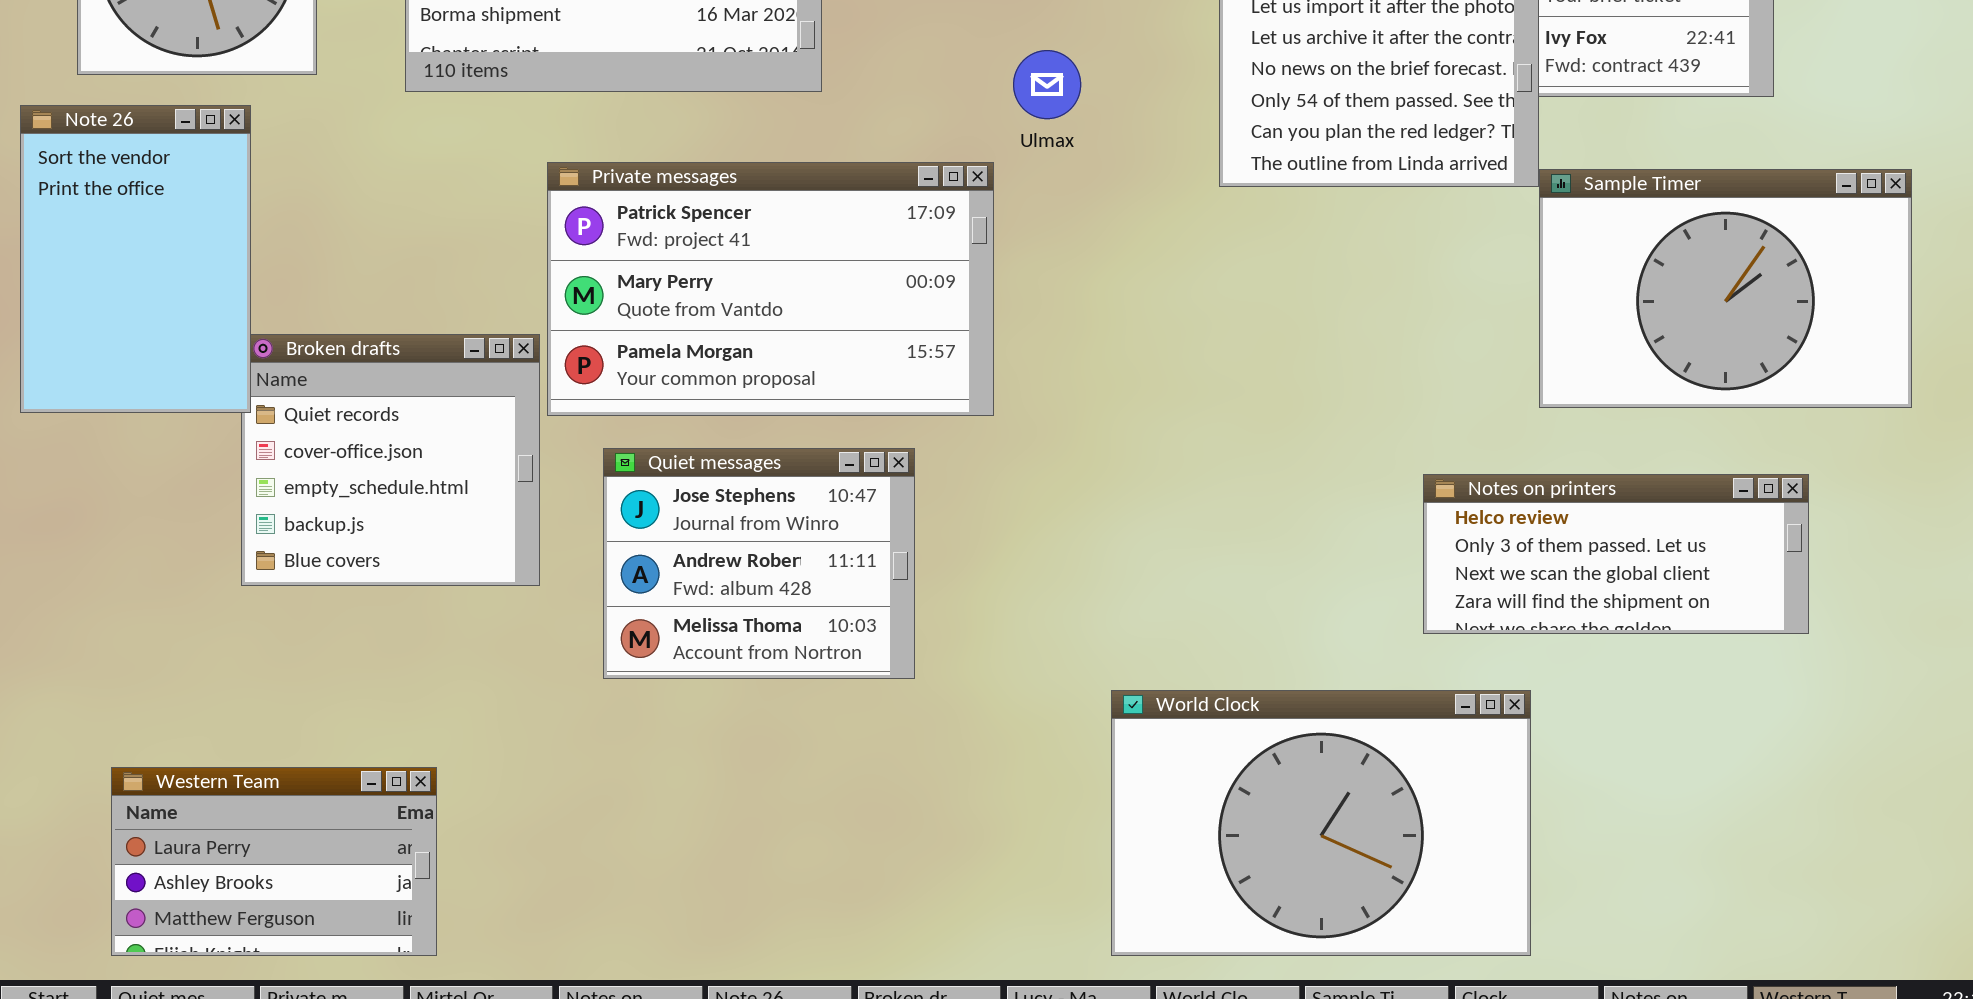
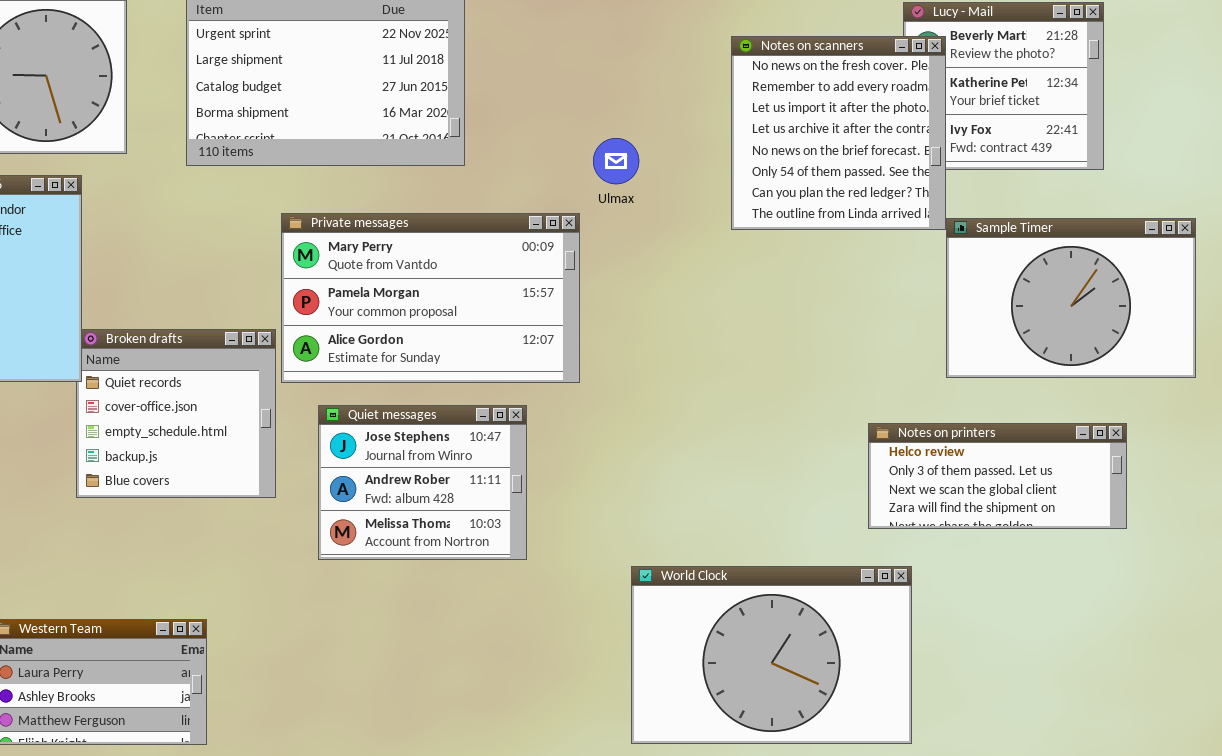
Private messages: [547,162,994,416] -> [281,213,580,383], scrolled down 1 row
World Clock: [1111,690,1531,956] -> [631,566,912,744], moved

